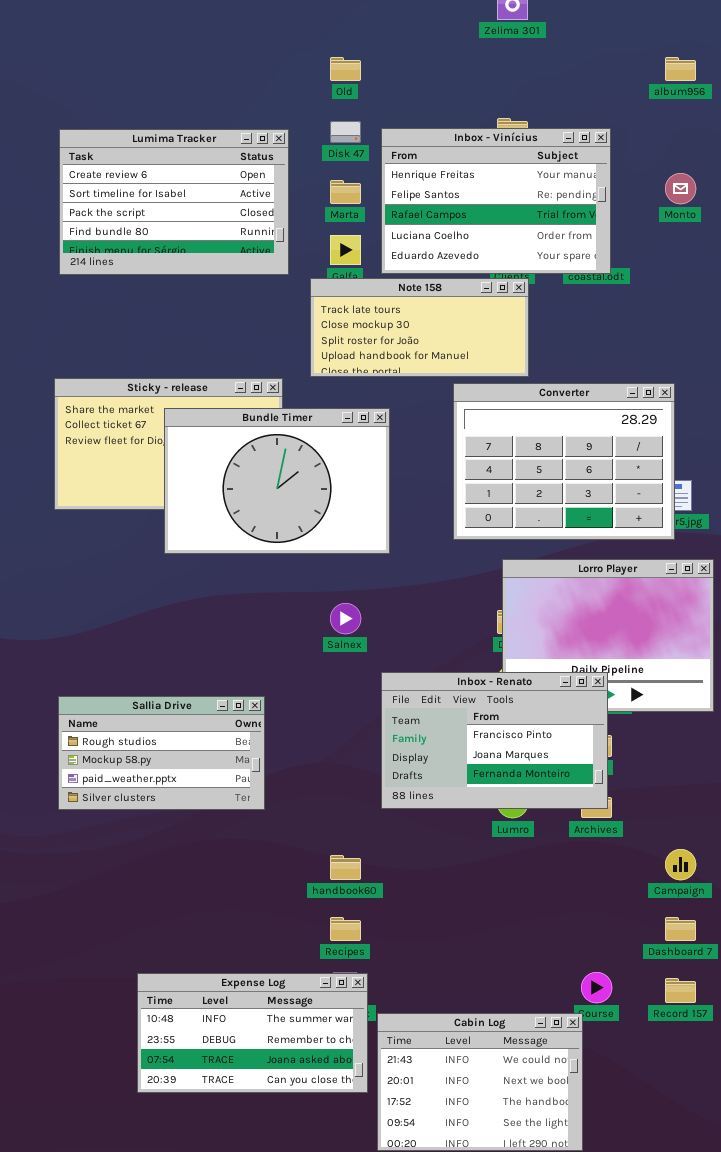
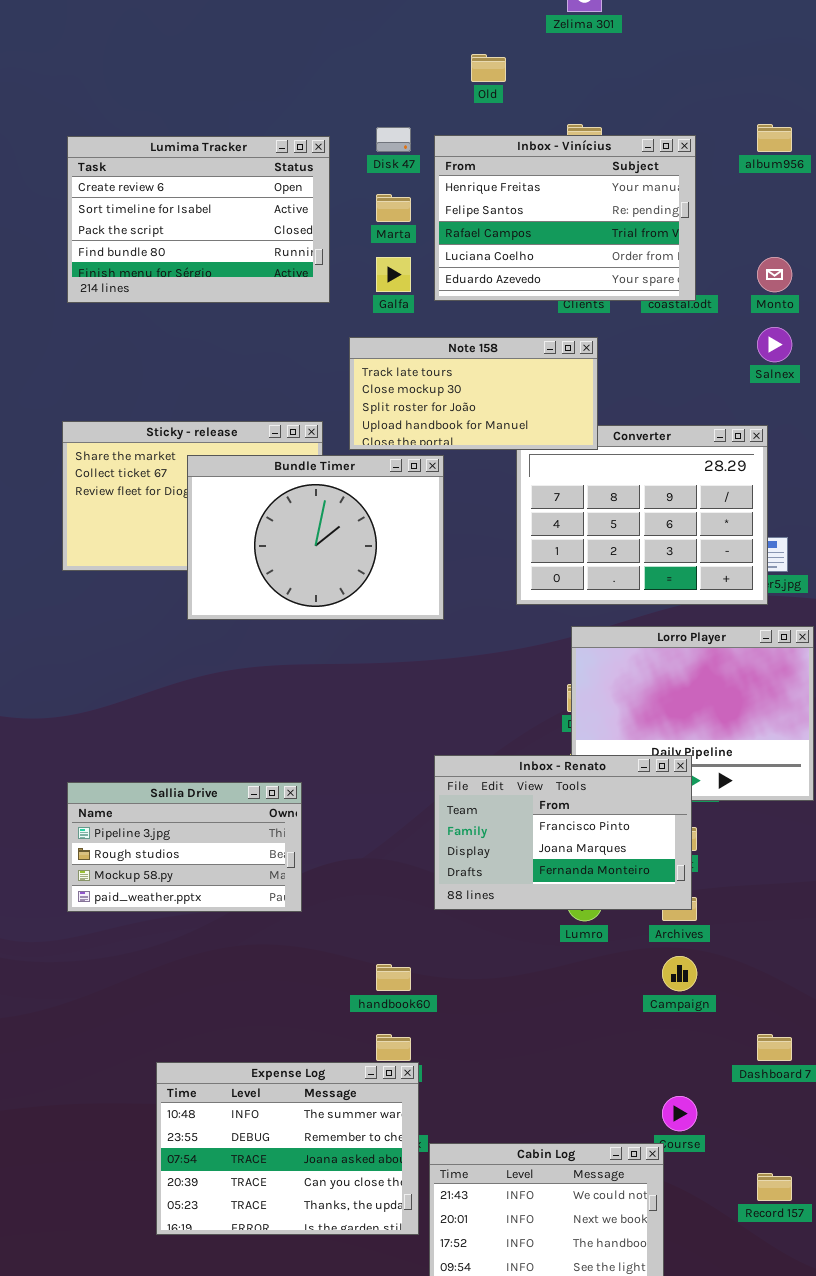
Old: [330,57,361,81] -> [471,54,506,82], moved
album956: [665,57,696,81] -> [757,124,792,152], moved
Monto: [665,173,696,204] -> [757,257,792,292], moved
Note 158: [310,278,529,377] -> [349,337,598,450], moved
Salnex: [330,603,361,634] -> [757,327,792,362], moved
Sallia Drive: [58,696,265,810] -> [67,782,302,912], scrolled up 1 row
Campaign: [665,849,696,880] -> [662,956,697,991], moved
Expense Log: [137,973,368,1093] -> [156,1062,419,1235], resized
Record 157: [665,978,696,1003] -> [757,1173,792,1201], moved

